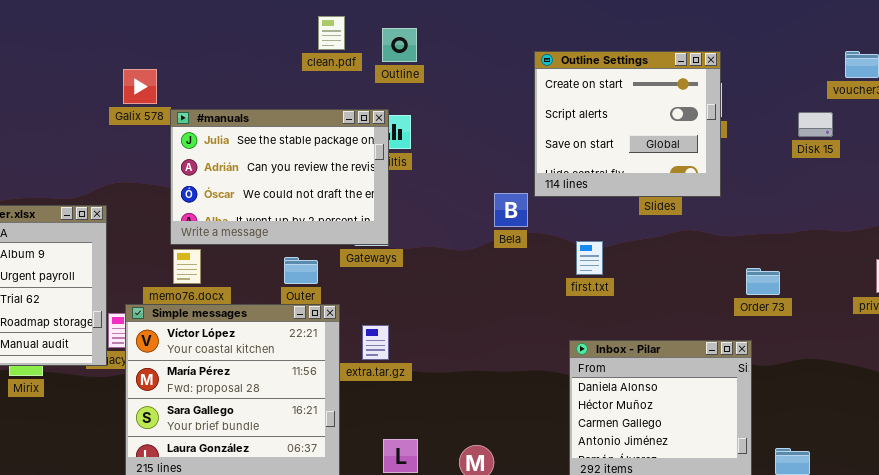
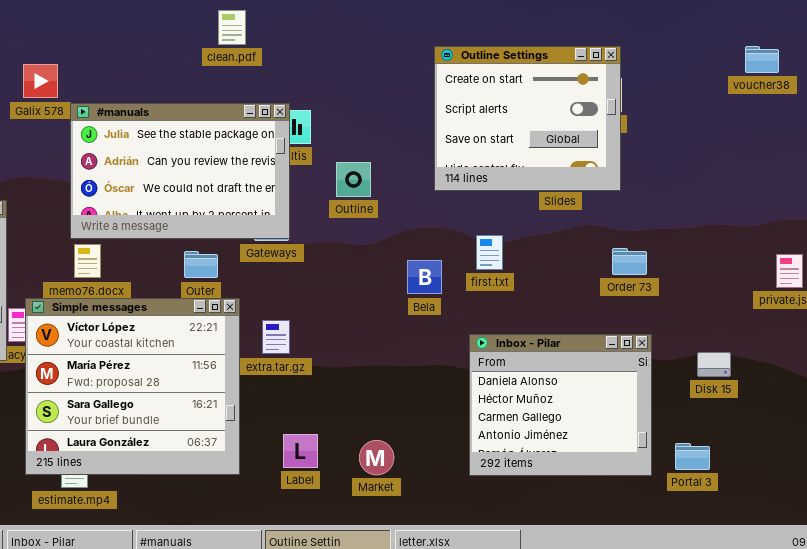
Outline: [382,28,417,62] -> [336,162,371,197], moved
Disk 15: [798,112,833,137] -> [697,352,731,377], moved
Bela: [494,193,528,227] -> [407,260,442,294], moved
Order 73: [746,268,780,295] -> [612,248,647,275], moved

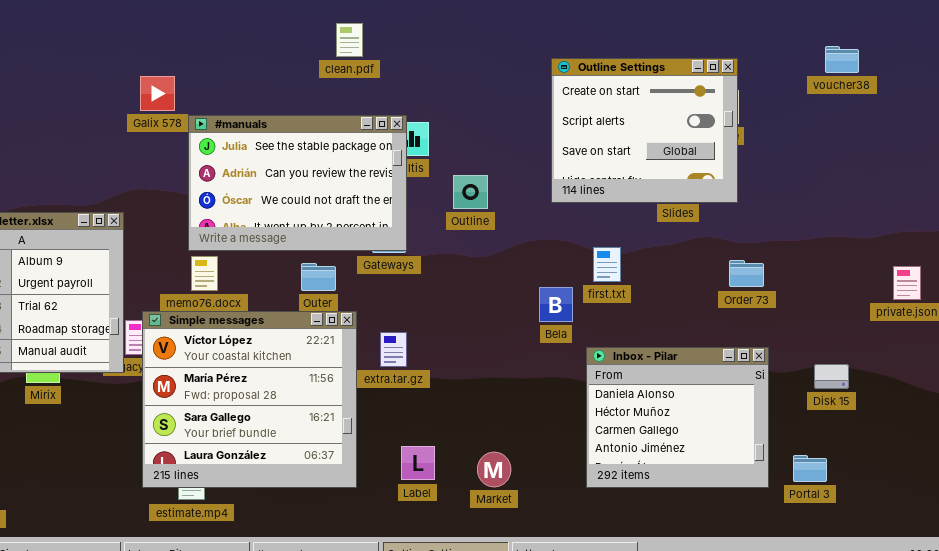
voucher38: [745,46,779,73] -> [825,46,859,73], moved
Bela: [407,260,442,294] -> [539,287,573,322], moved

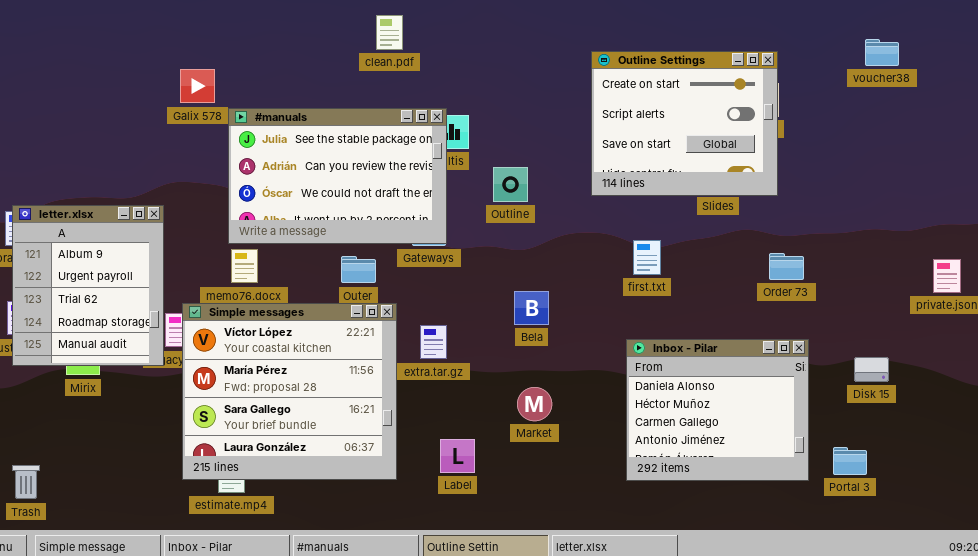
Bela: [539,287,573,322] -> [514,291,549,325], moved
Market: [477,452,511,487] -> [517,387,552,421], moved

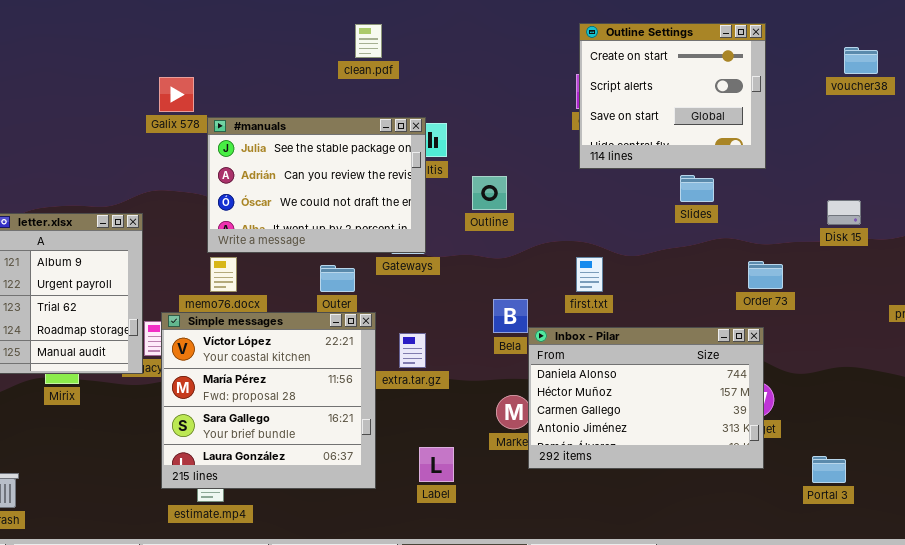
Outline Settings: [591,51,778,196] -> [579,23,766,169], moved
first.txt: [633,240,661,275] -> [576,257,603,292], moved
Inbox - Pilar: [626,339,809,481] -> [528,327,764,469], moved, resized
Disk 15: [854,357,889,382] -> [827,200,861,225], moved

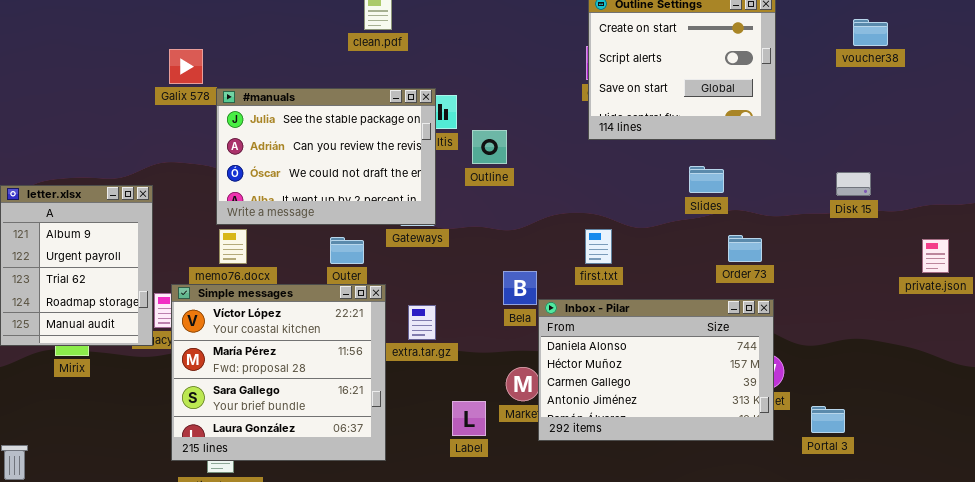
Slides: [680,175,714,202] -> [689,166,724,193], moved
Outline: [472,176,507,210] -> [472,130,507,164], moved
Order 73: [748,261,783,289] -> [728,235,762,262], moved
Label: [419,447,454,482] -> [452,401,486,436], moved
Portal 3: [812,456,846,483] -> [811,406,845,433], moved

